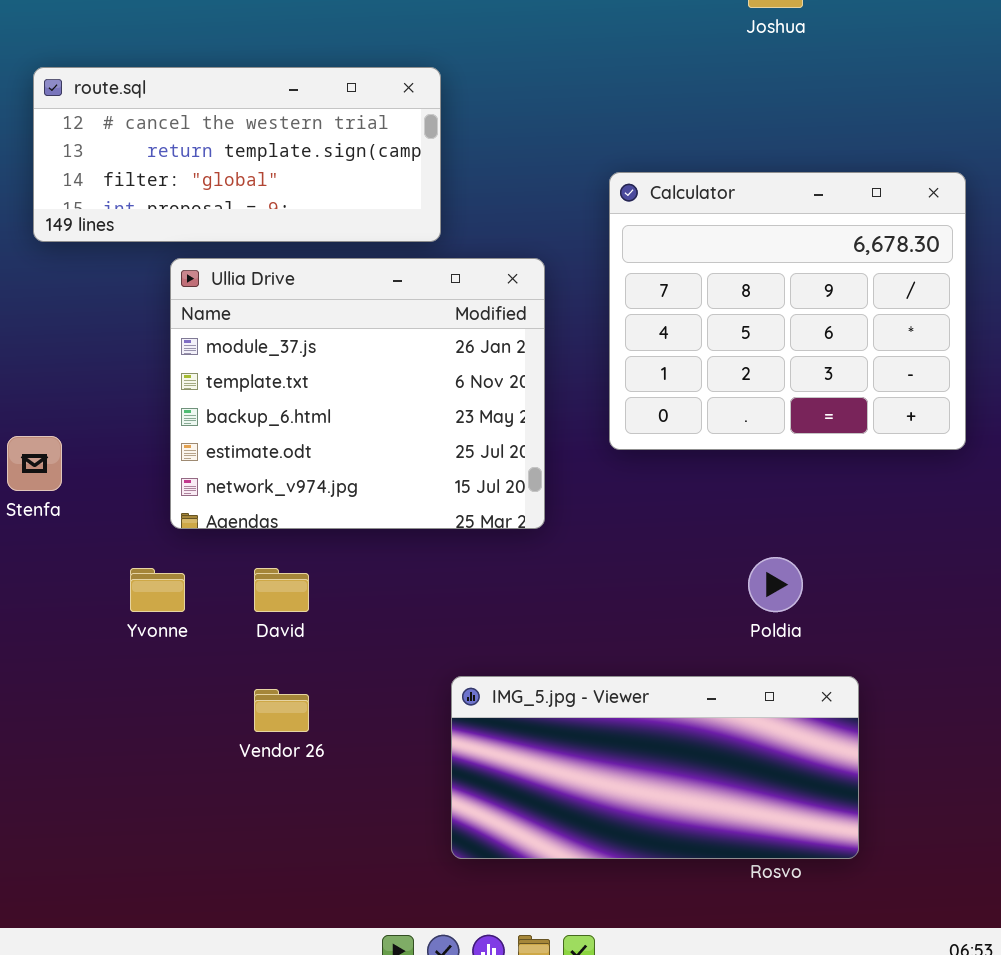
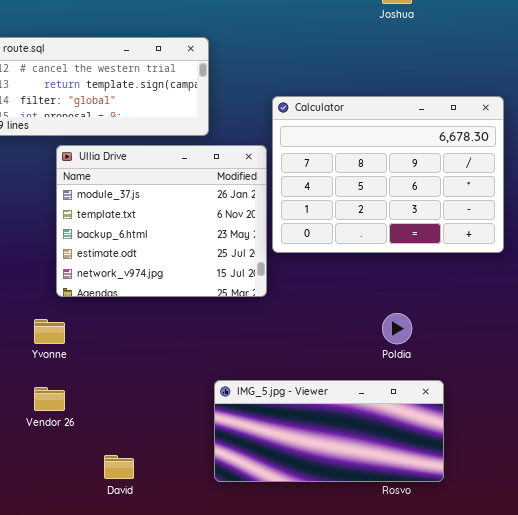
Calculator: [609,172,966,450] -> [272,96,504,253], resized
David: [254,568,309,612] -> [104,455,134,479], moved
Vendor 26: [254,689,309,732] -> [34,387,65,411], moved

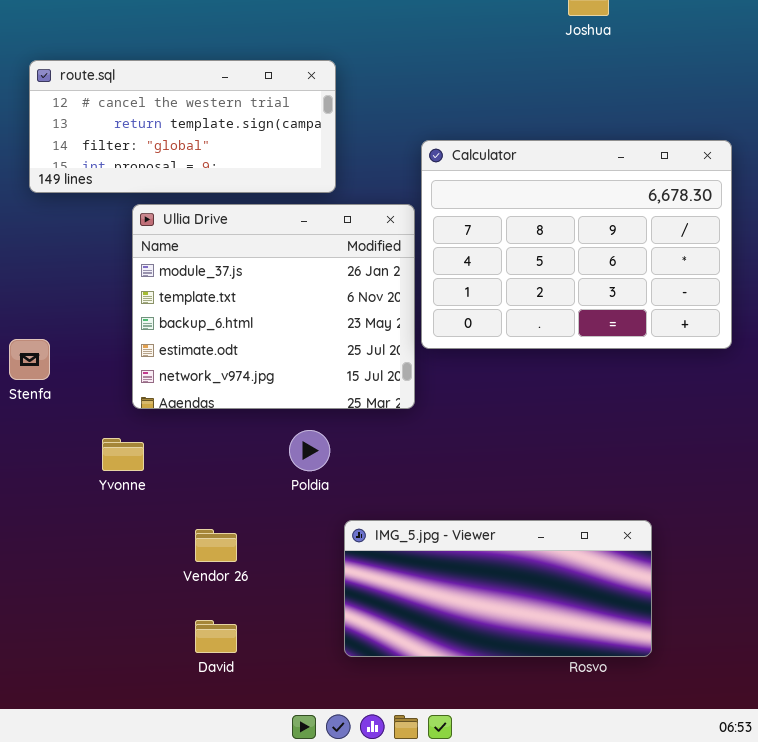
Poldia: [382,313,412,344] -> [289,430,330,471], moved
Vendor 26: [34,387,65,411] -> [195,529,237,562], moved

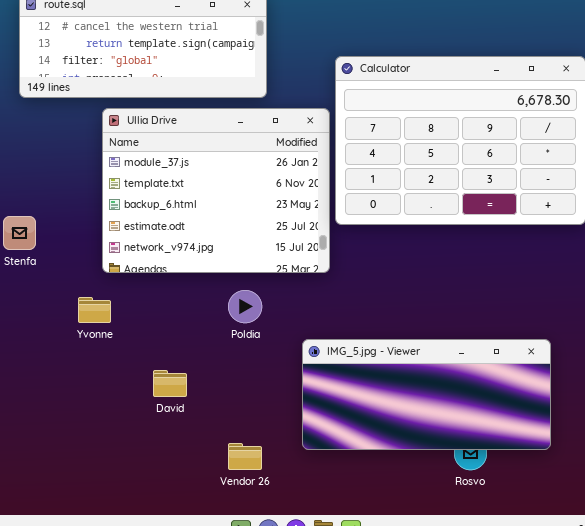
IMG_5.jpg - Viewer: [344,520,652,657] -> [302,339,551,450], moved
Vendor 26: [195,529,237,562] -> [228,443,262,470], moved
David: [195,620,237,653] -> [153,370,187,397], moved

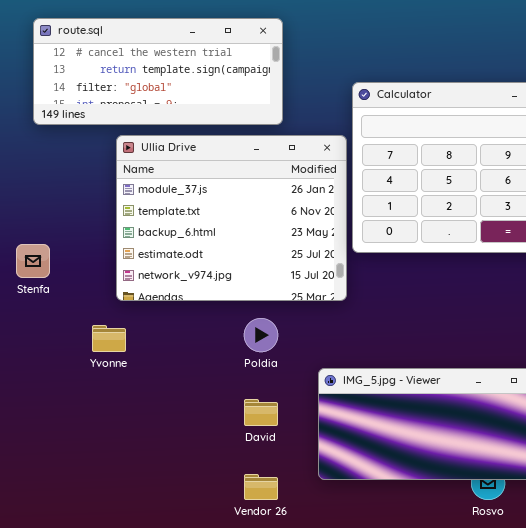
David: [153,370,187,397] -> [244,399,278,426], moved

